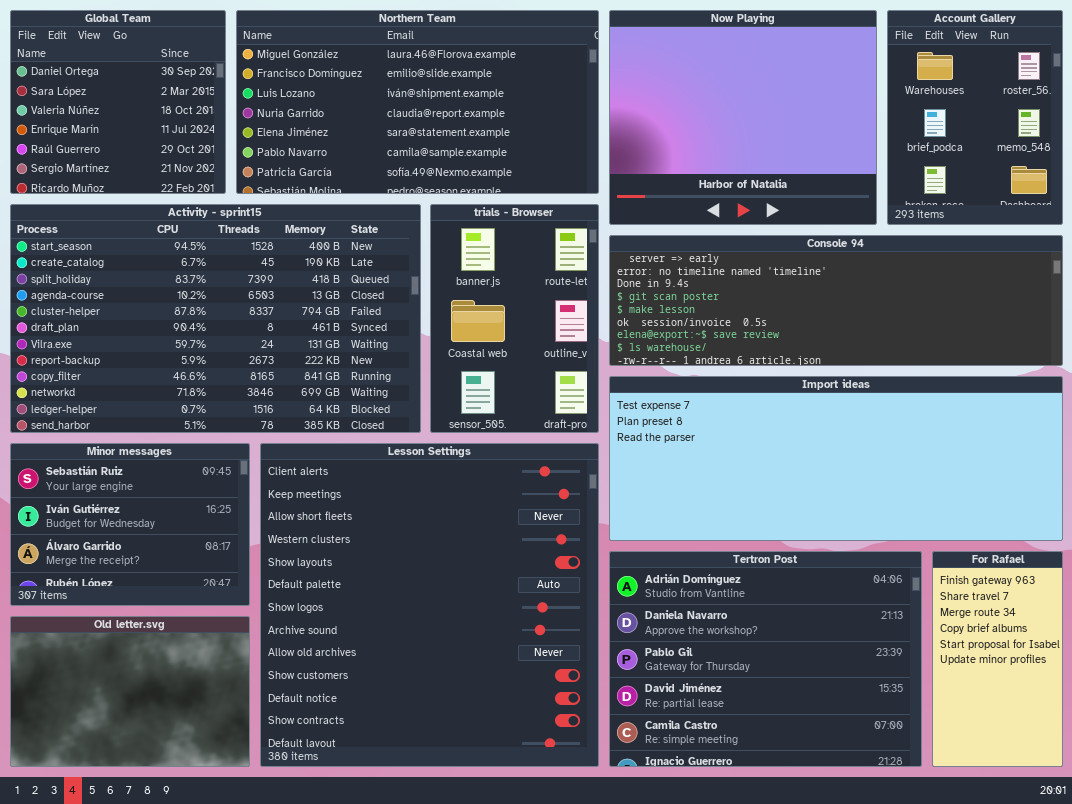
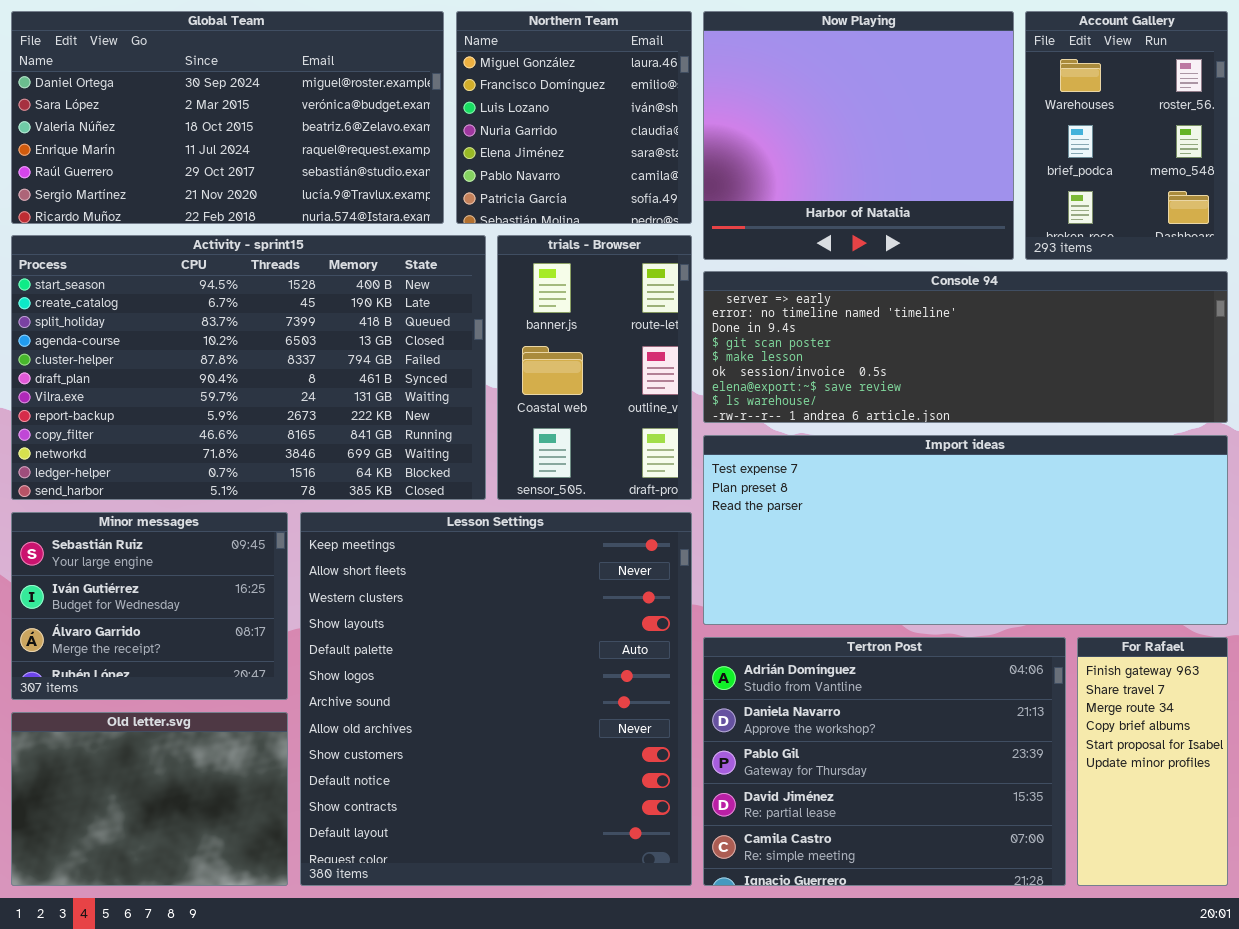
Global Team: [10,10,226,194] -> [11,11,444,224], resized
Northern Team: [236,10,599,194] -> [456,11,692,224], resized
Lesson Settings: [260,443,599,767] -> [300,512,692,886], scrolled down 1 row

